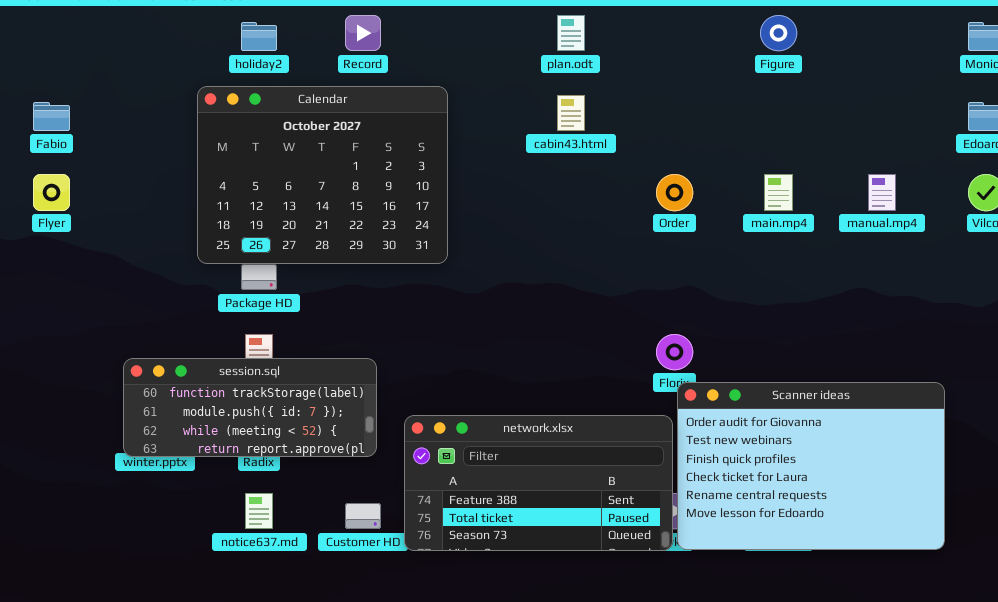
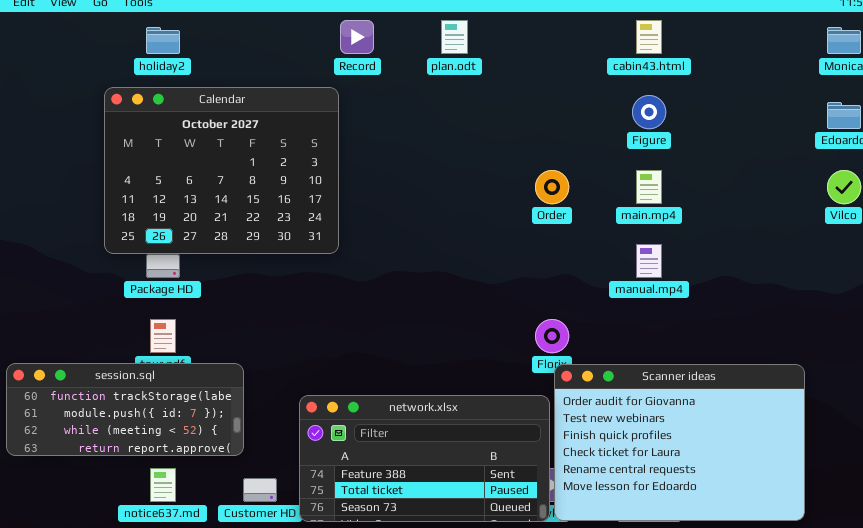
Record: [345,15,381,51] -> [340,20,374,54], moved
Figure: [760,15,797,51] -> [632,95,666,129], moved
cabin43.html: [557,95,585,131] -> [636,20,662,54], moved
manual.mp4: [868,174,896,211] -> [636,244,662,278], moved
session.sql: [123,358,377,457] -> [6,363,244,456], moved

